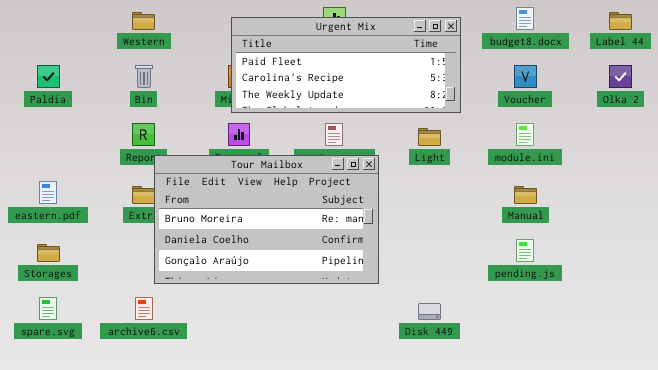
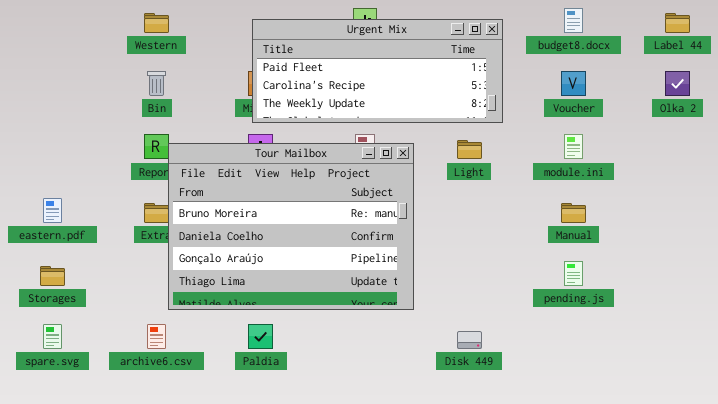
Paldia: [37,65,60,88] -> [248,324,273,349], moved
Tour Mailbox: [154,155,379,284] -> [168,143,414,310], resized

